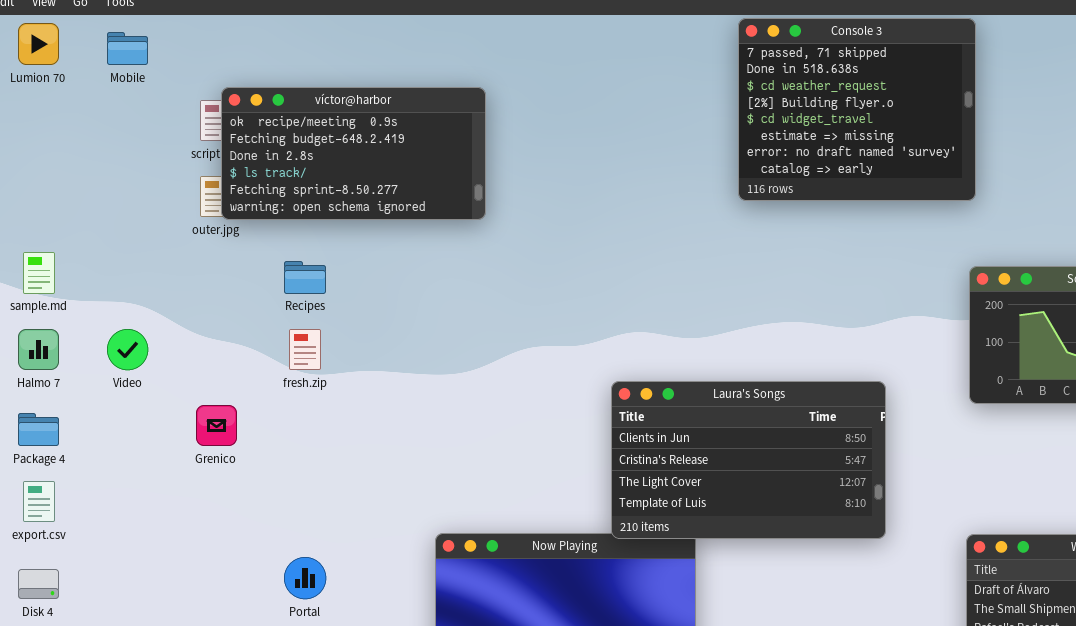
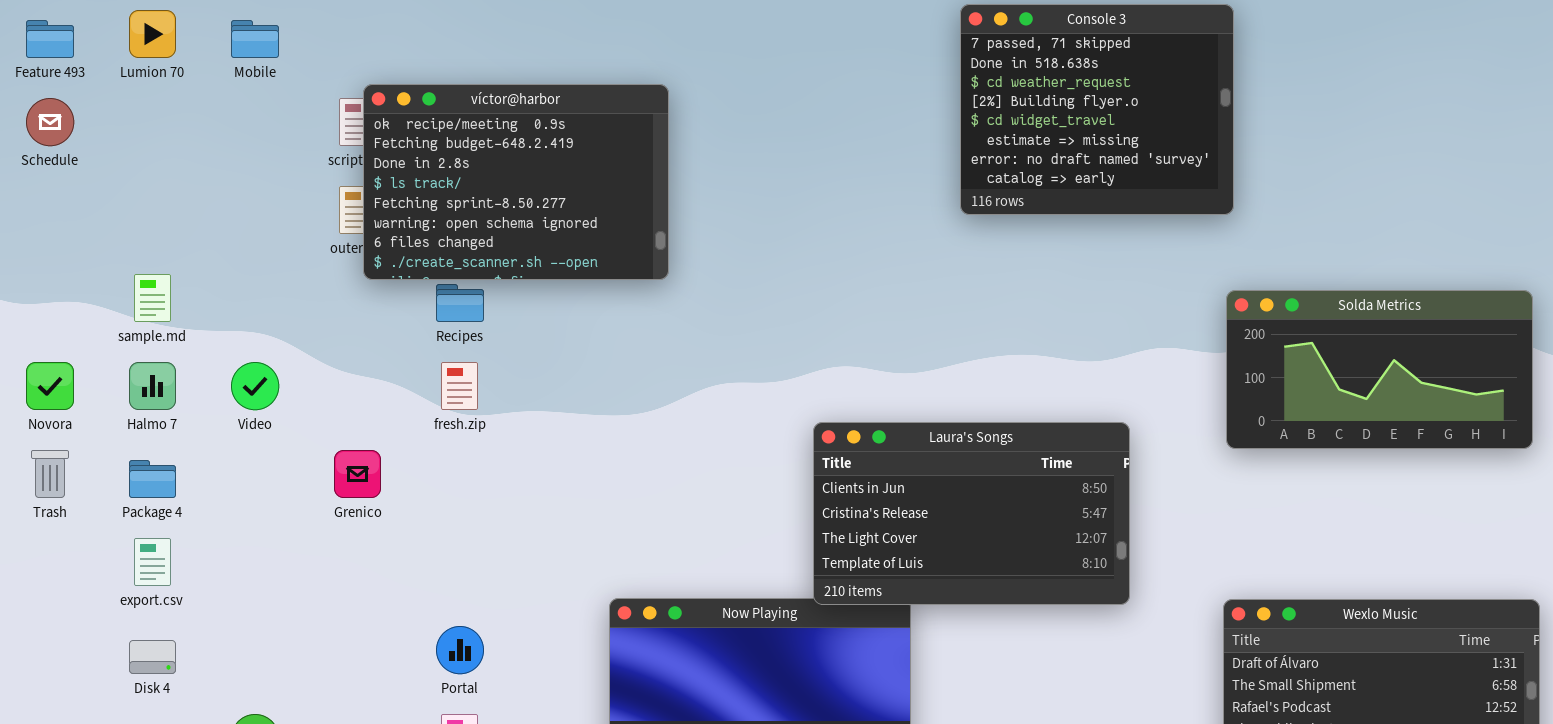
víctor@harbor: [221,87,486,220] -> [363,84,669,280], resized

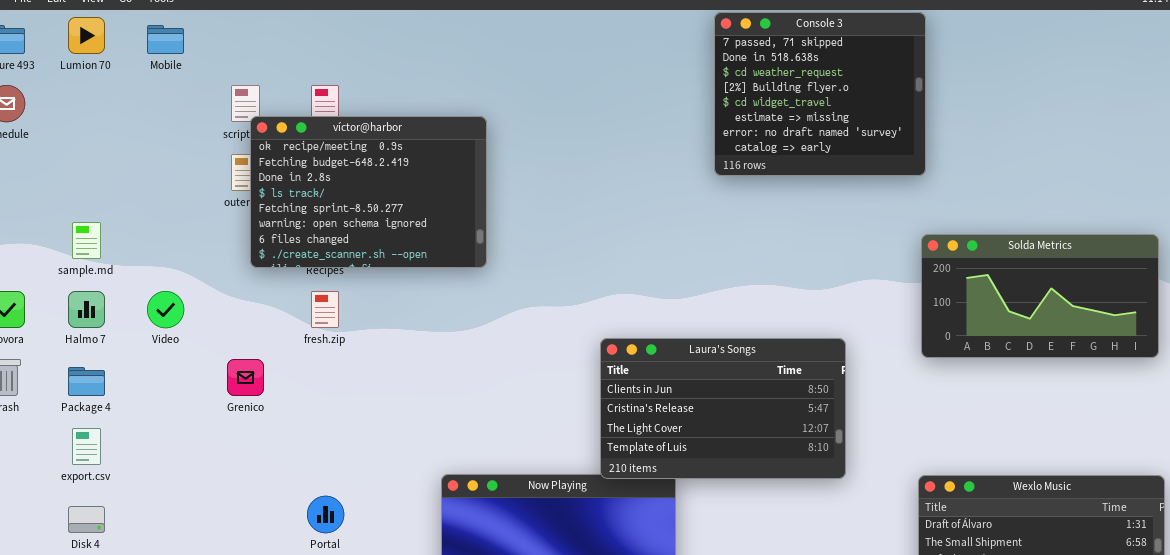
víctor@harbor: [363,84,669,280] -> [250,116,487,268], moved

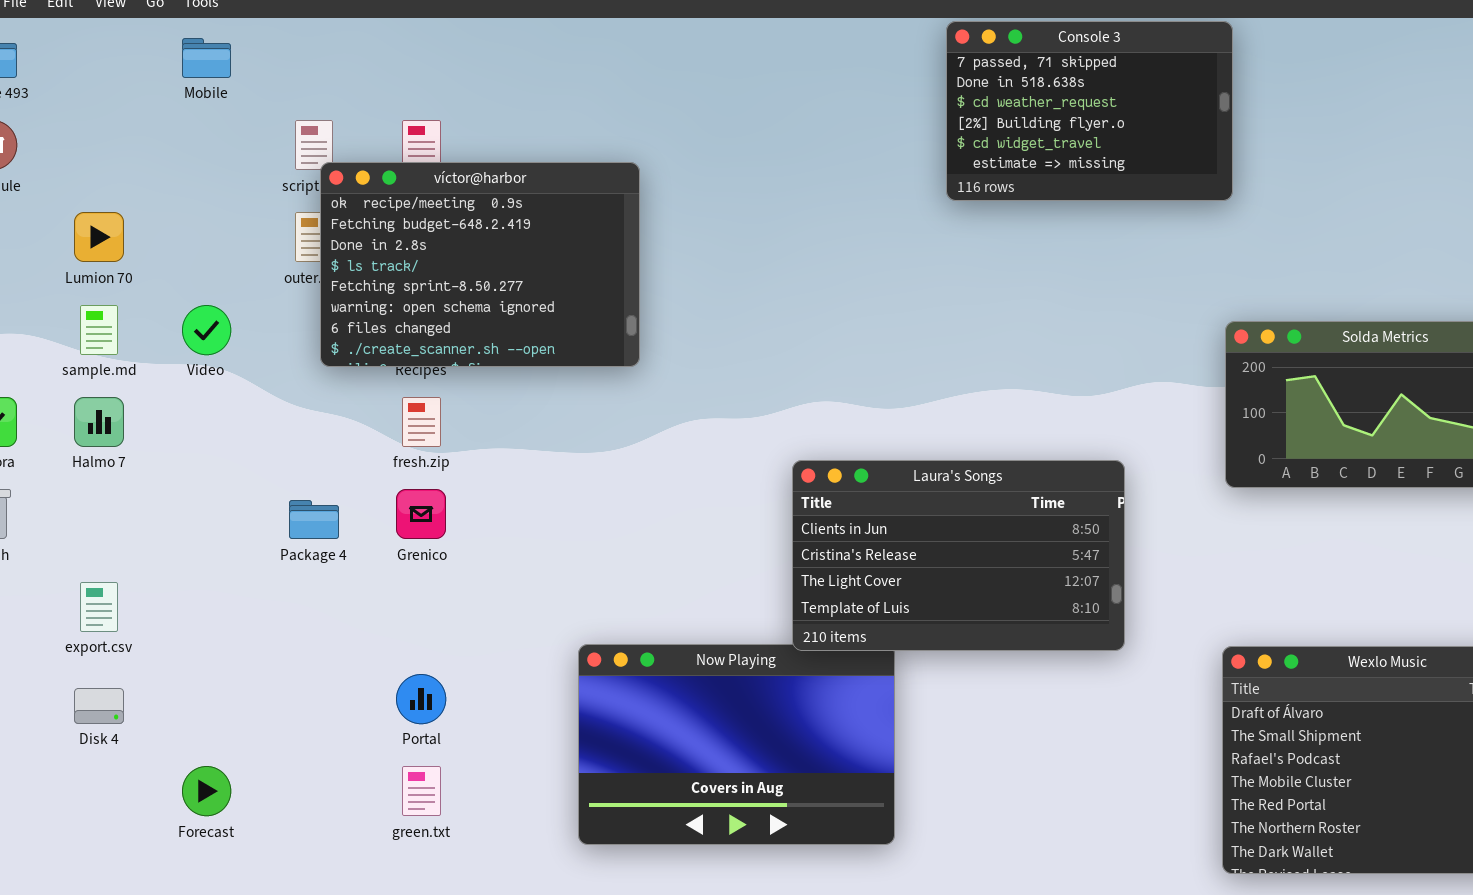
Console 3: [714,12,926,176] -> [946,21,1233,201], resized
Lumion 70: [68,17,105,54] -> [74,212,124,262], moved
Video: [147,291,184,328] -> [182,305,231,355], moved
Grenico: [227,359,264,396] -> [396,489,446,539], moved
Package 4: [68,367,105,396] -> [289,500,339,539], moved

